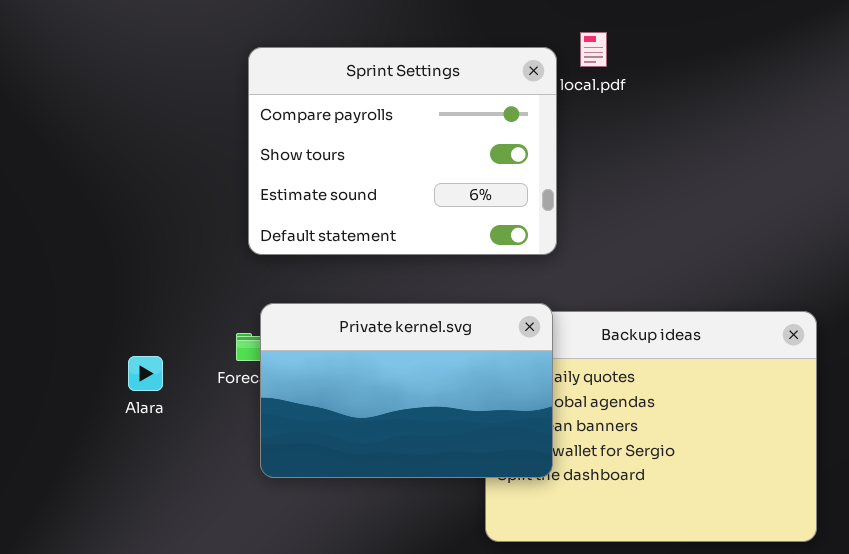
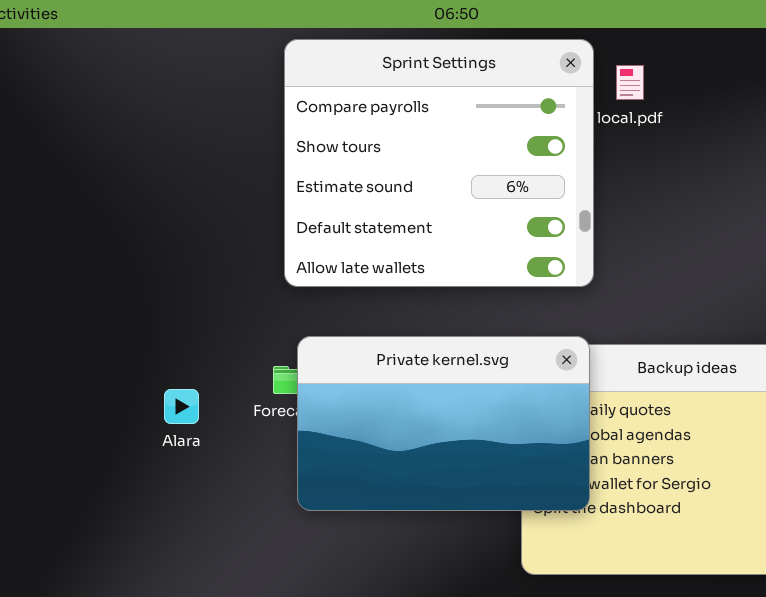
Sprint Settings: [248,47,557,255] -> [284,39,594,287], resized

